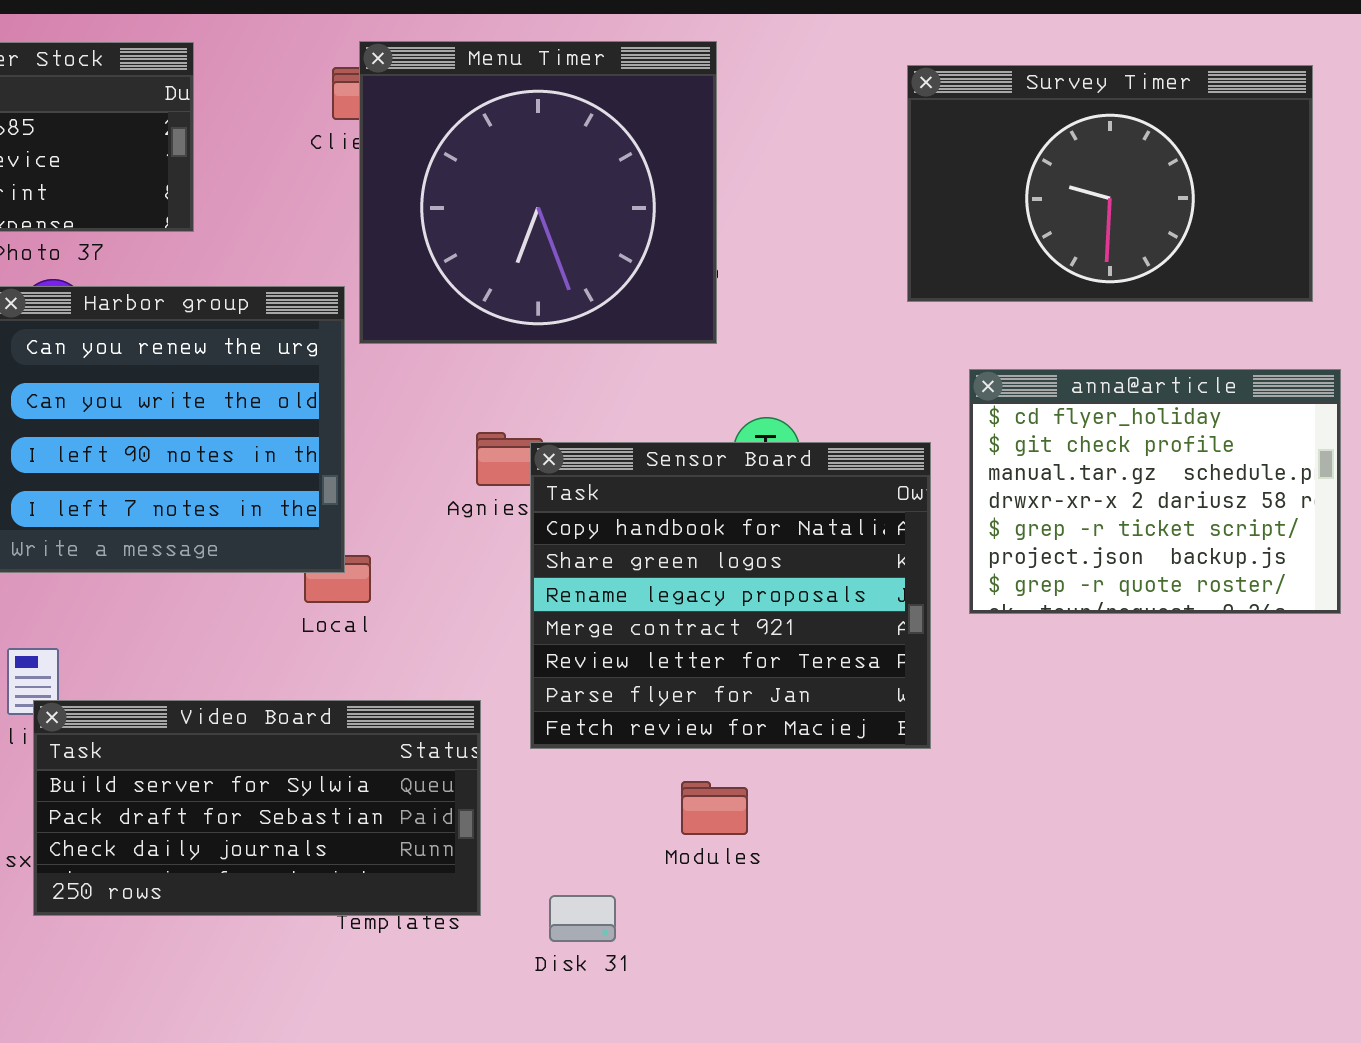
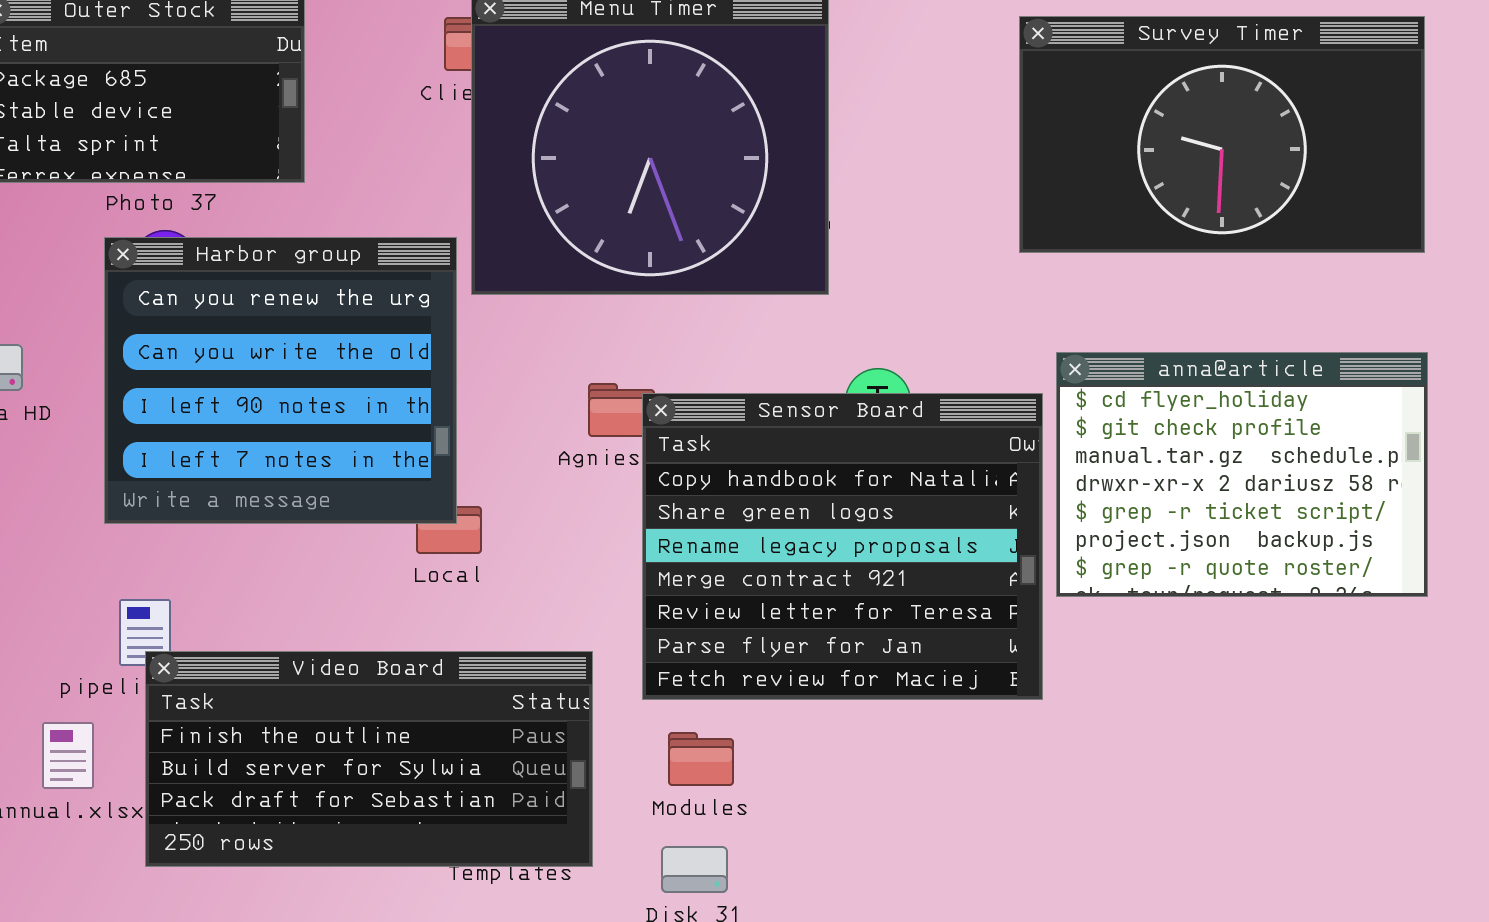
anna@article: [969,369,1341,614] -> [1056,352,1428,597], moved
Video Board: [33,700,481,916] -> [145,651,593,867], scrolled up 1 row
Modules: [681,781,748,835] -> [668,732,734,786], moved

